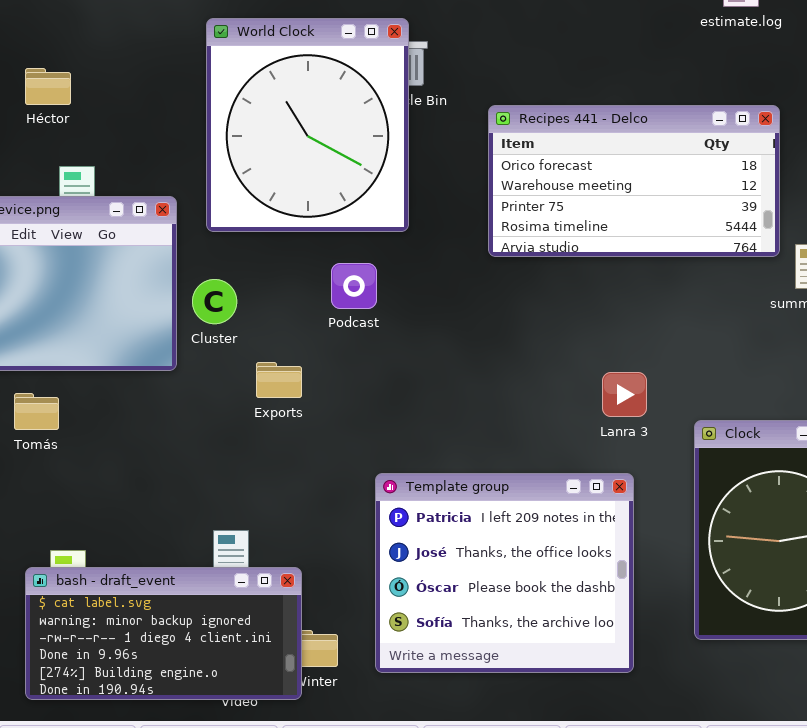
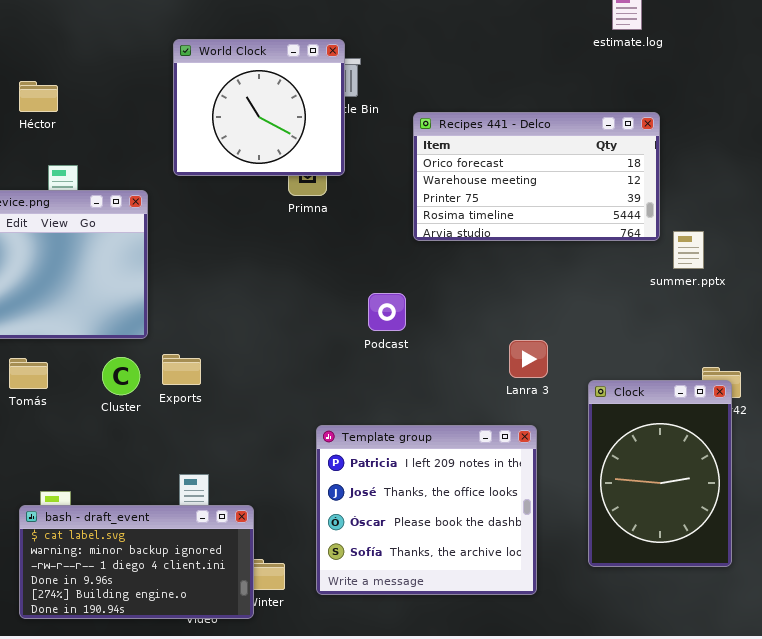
World Clock: [206,18,409,232] -> [173,39,345,176], resized
Podcast: [331,263,377,309] -> [368,293,406,331], moved
Cluster: [192,279,237,324] -> [102,357,140,395], moved
Exports: [256,362,302,398] -> [162,354,201,385], moved

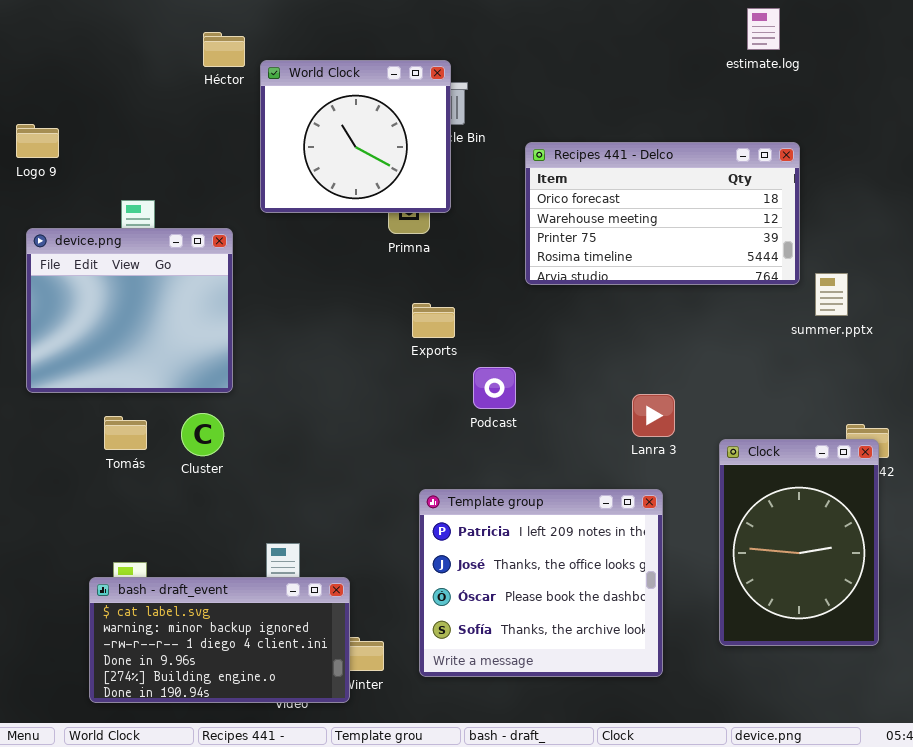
Héctor: [19,81,58,112] -> [203,32,245,67], moved
Podcast: [368,293,406,331] -> [473,367,516,409], moved
Exports: [162,354,201,385] -> [412,303,455,338], moved
Tomás: [9,358,48,389] -> [104,416,147,450], moved

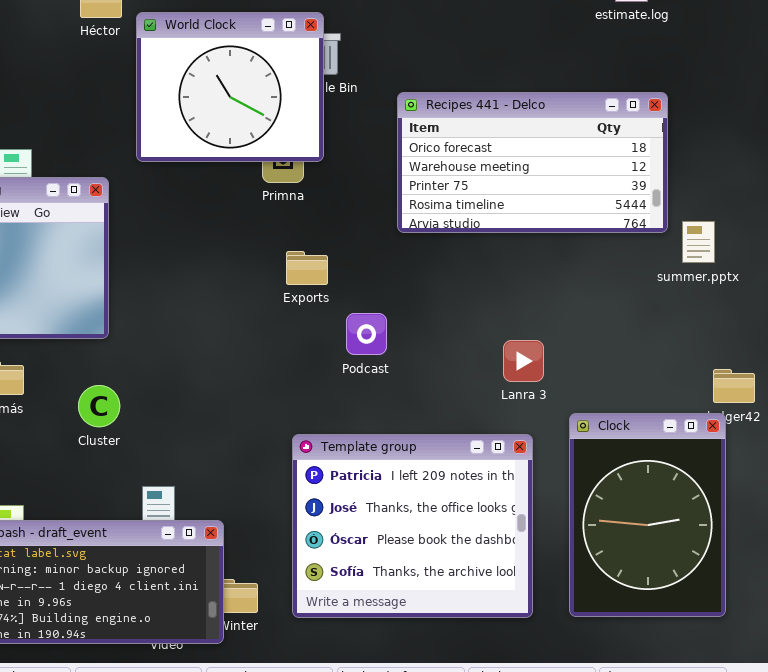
Cluster: [181,413,224,456] -> [78,385,120,427], moved
Clock: [719,439,879,646] -> [569,413,726,617], moved

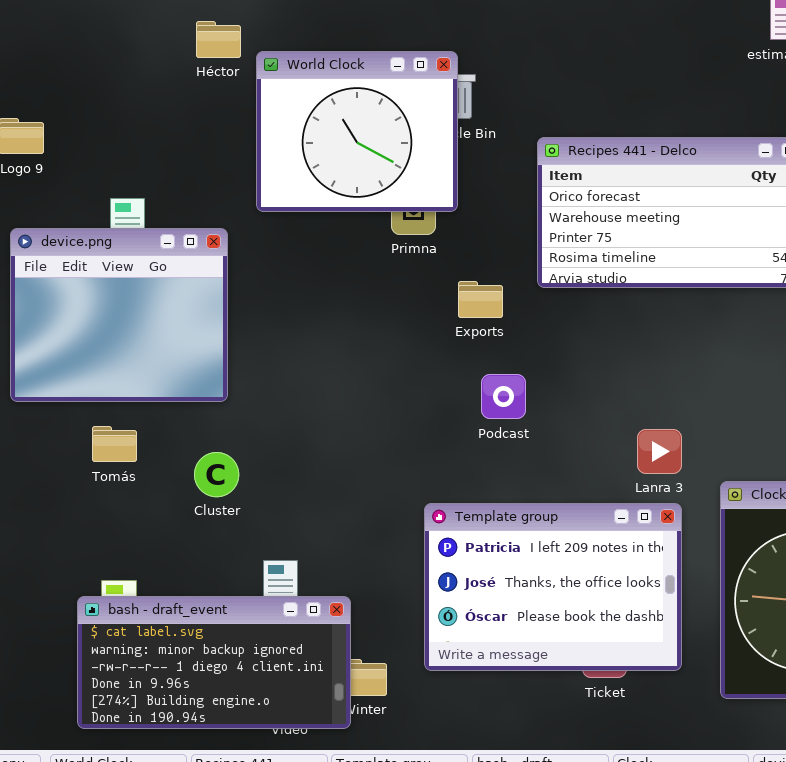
Exports: [286,251,328,285] -> [458,281,503,318], moved
Lanra 3: [503,340,544,382] -> [637,429,682,474], moved
Template group: [292,434,533,618] -> [424,503,682,671], resized

